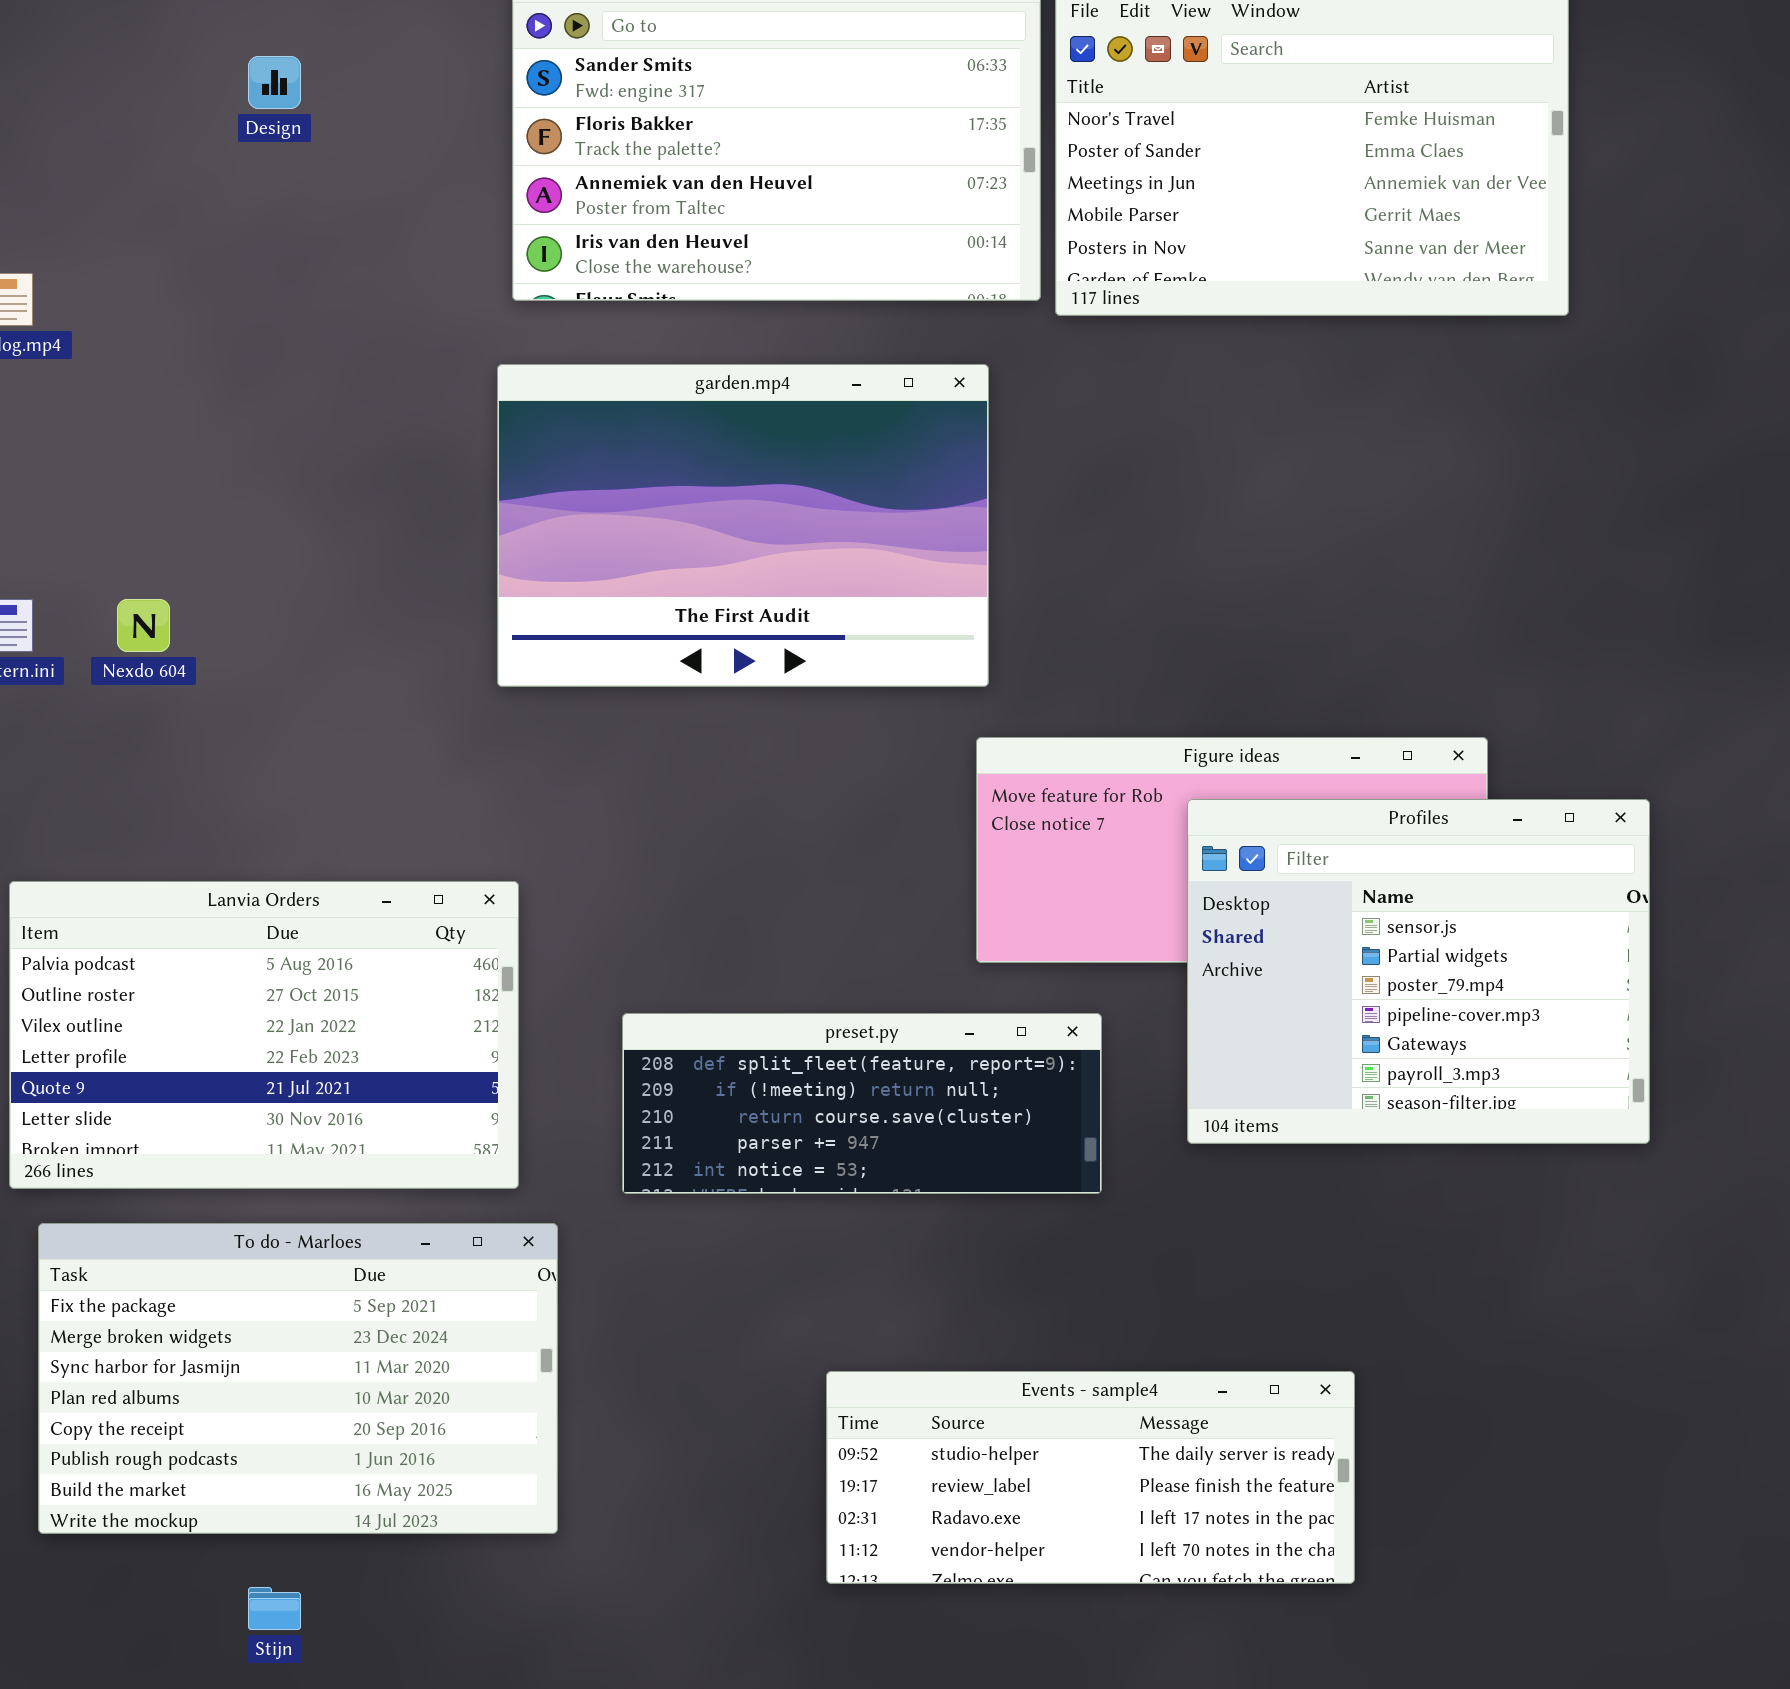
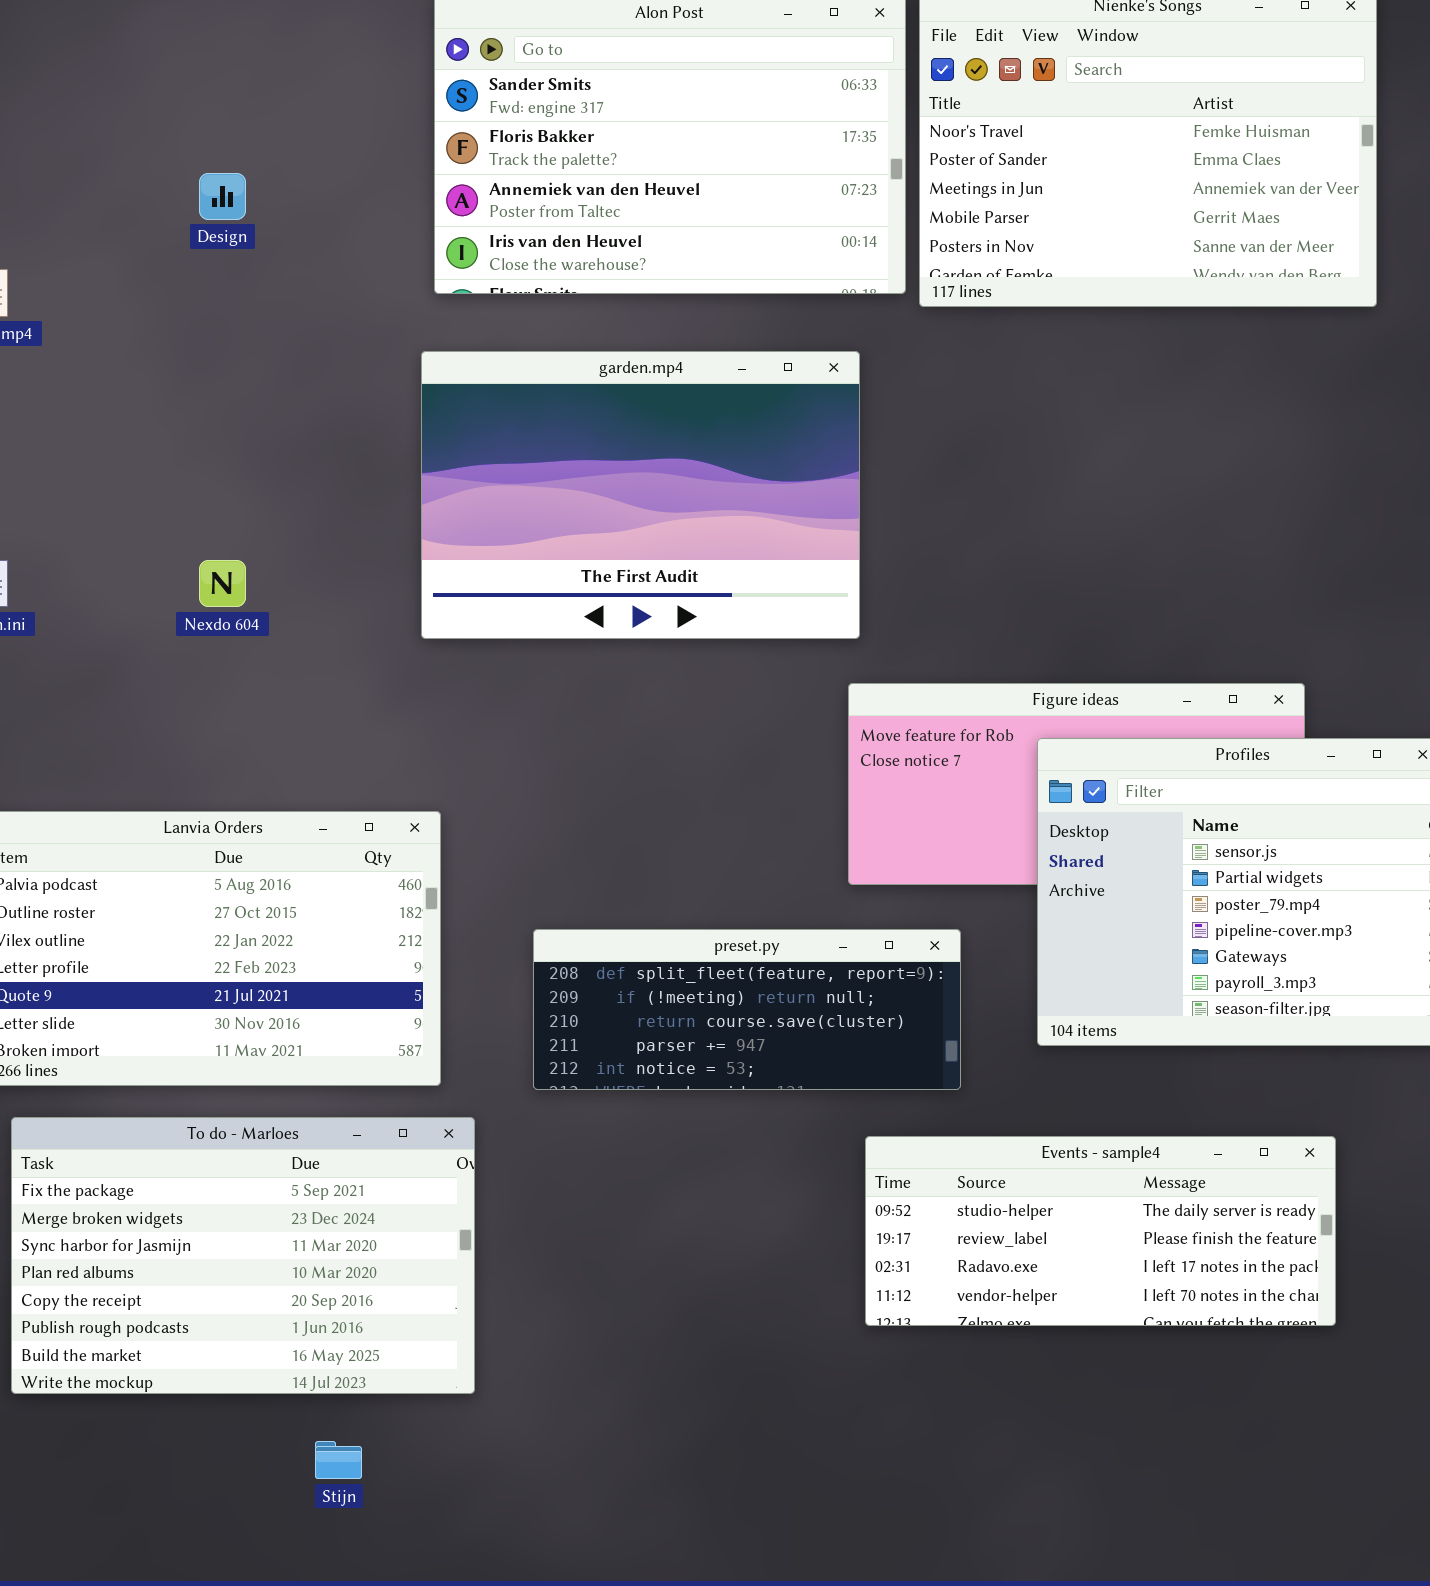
Design: [248,56,301,109] -> [199,173,246,220], moved
Nexdo 604: [117,599,170,652] -> [199,560,246,607], moved
Events - sample4: [826,1371,1355,1584] -> [865,1136,1336,1326], moved
Stijn: [248,1587,301,1630] -> [315,1441,362,1479], moved

